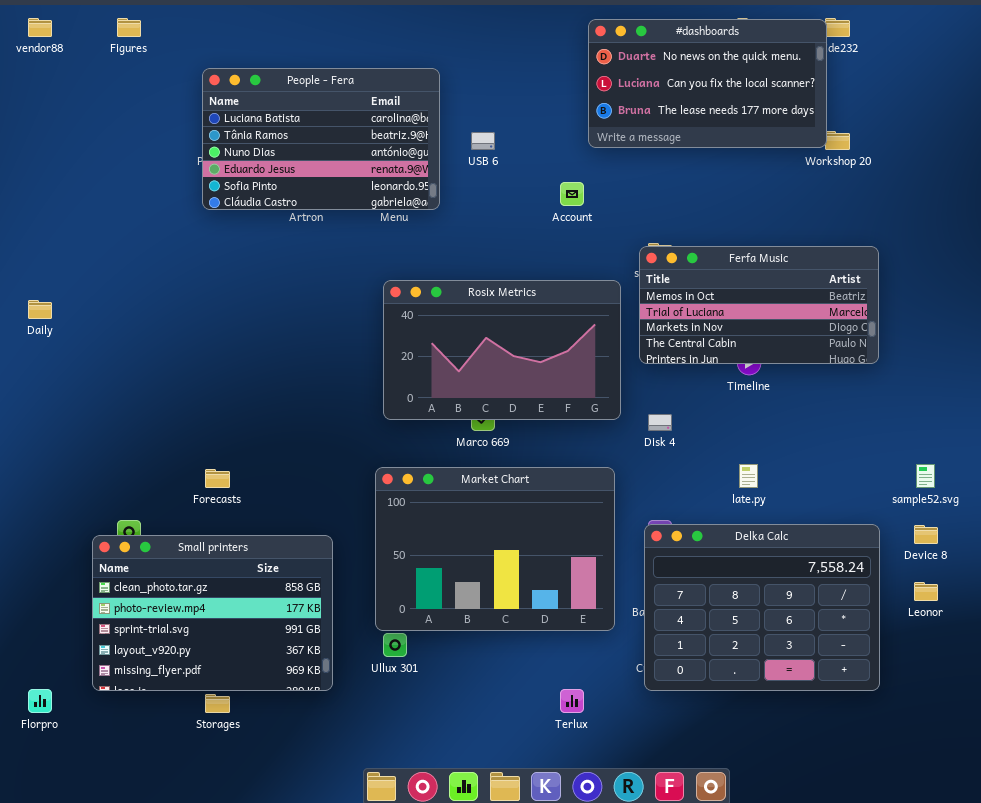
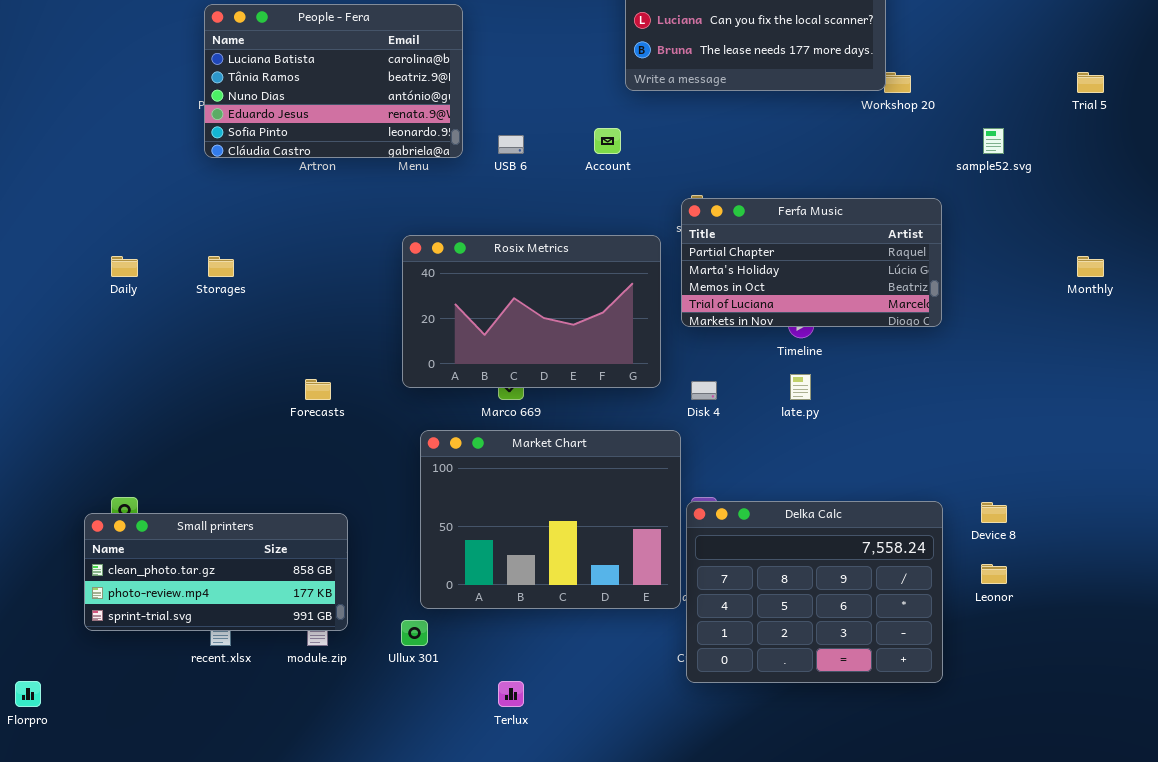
USB 6: [471,132,495,150] -> [498,135,524,154], moved
Ferfa Music: [639,246,879,364] -> [681,198,942,327], scrolled up 2 rows
Daily: [28,300,52,319] -> [111,256,138,277], moved
late.py: [739,464,758,488] -> [790,374,811,400], moved
sample52.svg: [916,464,935,488] -> [983,128,1004,154], moved
Market Chart: [375,467,615,631] -> [420,430,681,609], moved
Forecasts: [205,469,230,488] -> [305,379,331,400], moved
Small printers: [92,535,333,691] -> [84,513,348,631], resized
Terlux: [560,689,584,713] -> [498,681,524,707], moved
Storages: [205,694,230,713] -> [208,256,234,277], moved

